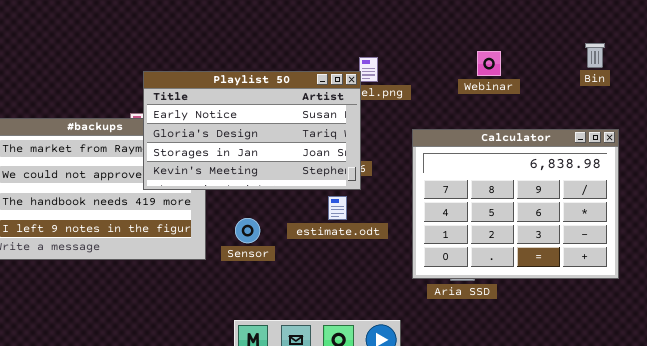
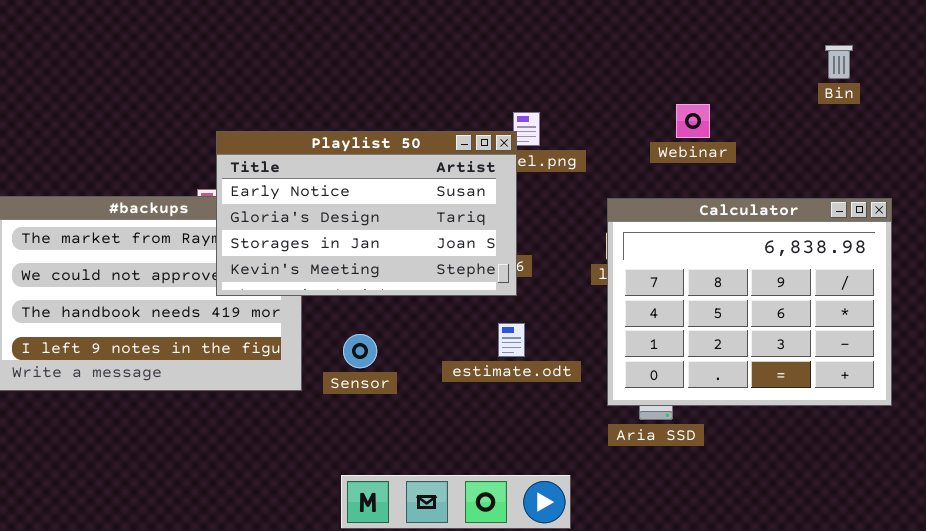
Bin: [585,43,605,68] -> [825,45,853,79], moved
Calculator: [412,129,619,279] -> [607,198,892,406], moved
estimate.odt: [328,196,347,220] -> [498,323,525,357], moved

